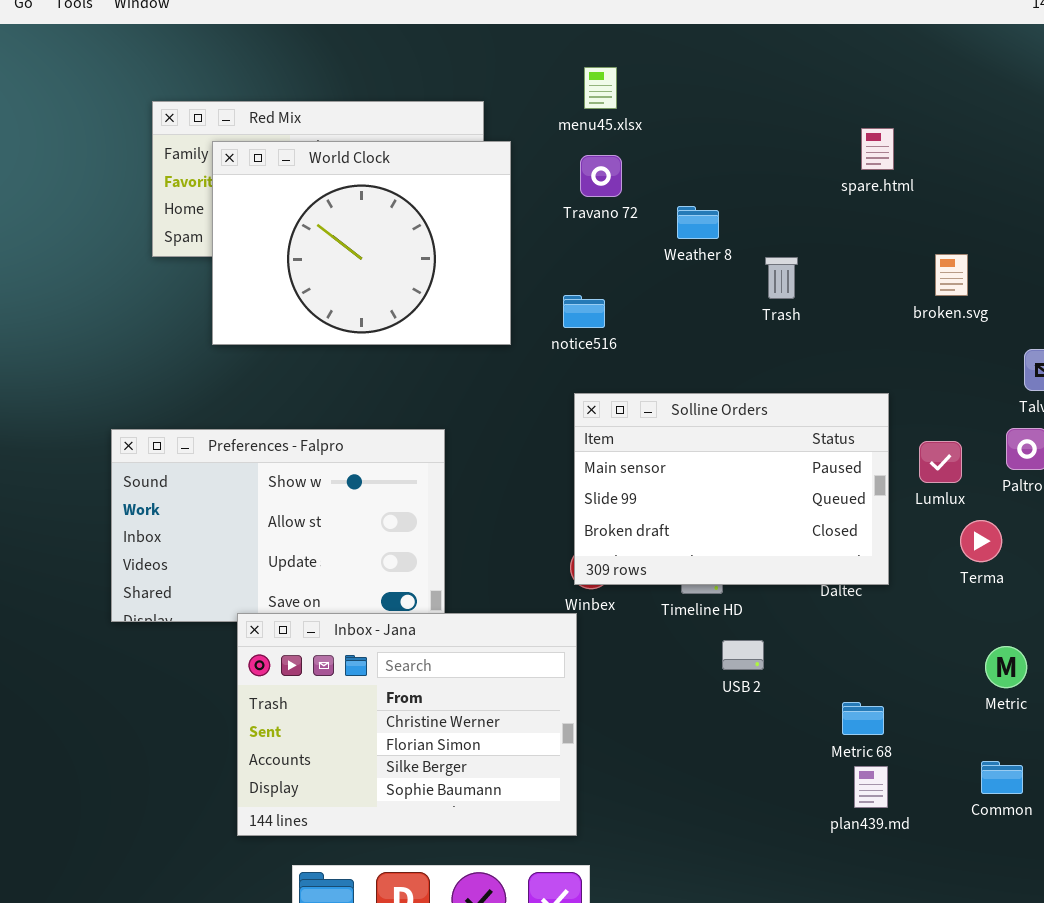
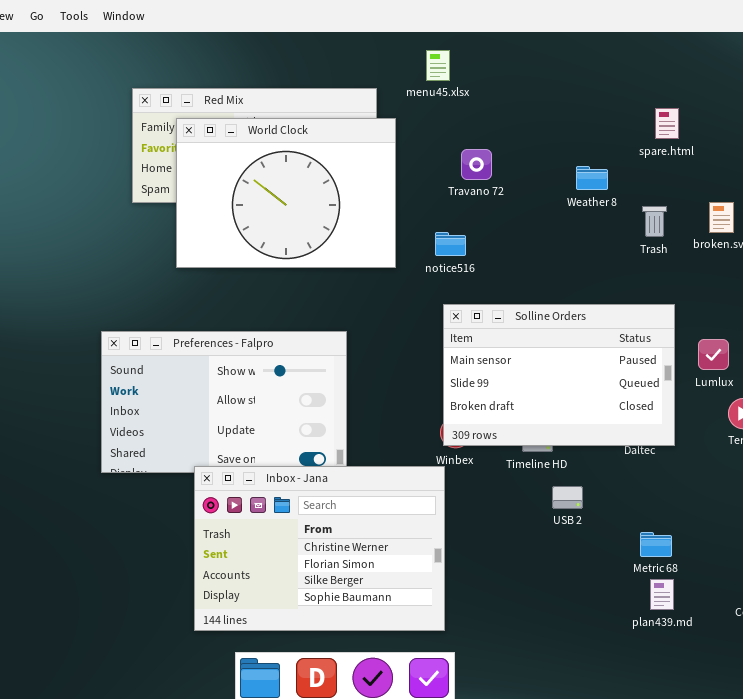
menu45.xlsx: [584,67,617,109] -> [426,50,450,81], moved
Travano 72: [580,155,622,197] -> [461,149,492,180], moved
Weather 8: [677,206,719,239] -> [576,166,608,190], moved
Trash: [765,257,798,299] -> [642,206,667,237], moved

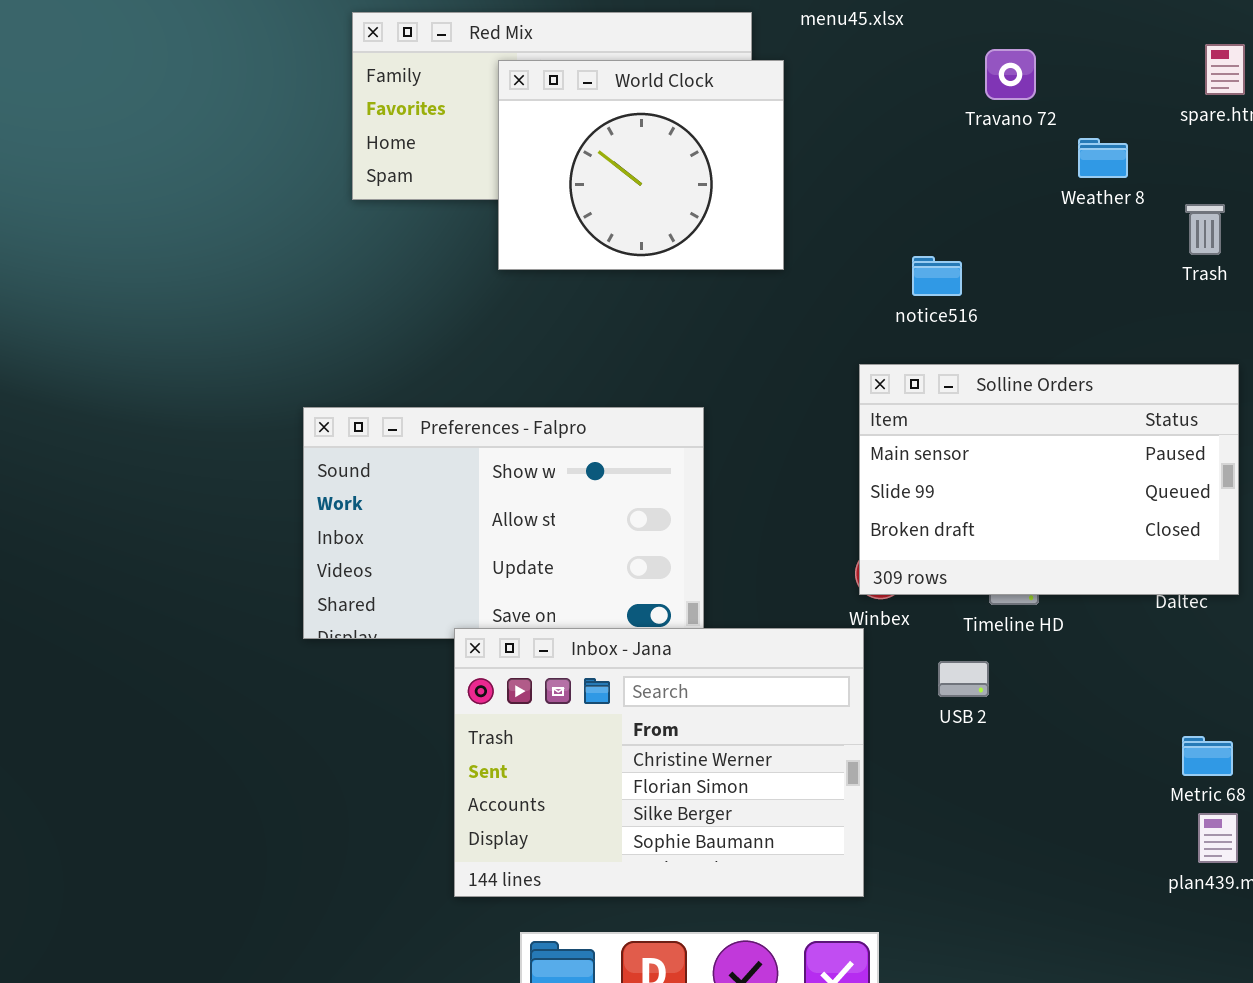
World Clock: [176,118,396,268] -> [498,60,784,270], resized
Travano 72: [461,149,492,180] -> [985,49,1036,100], moved
notice516: [435,232,466,256] -> [912,256,962,296], moved
USB 2: [552,486,583,509] -> [938,661,989,697], moved

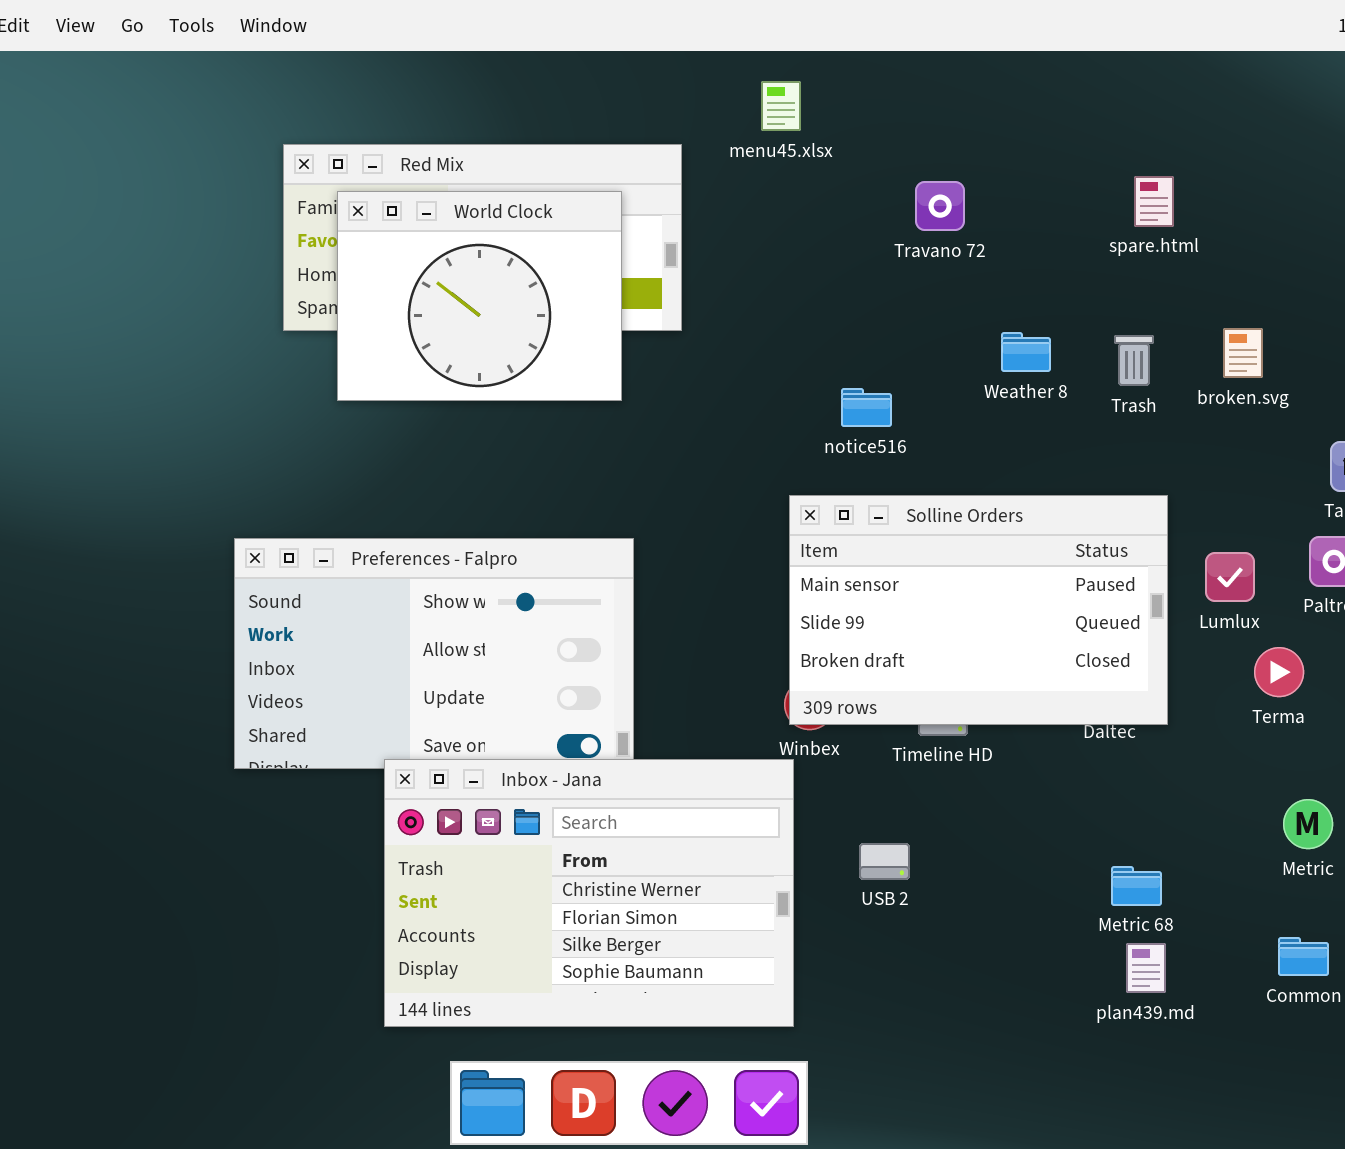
World Clock: [498,60,784,270] -> [337,191,622,401], moved
Weather 8: [1078,138,1128,178] -> [1001,332,1051,372], moved
USB 2: [938,661,989,697] -> [859,843,910,880], moved

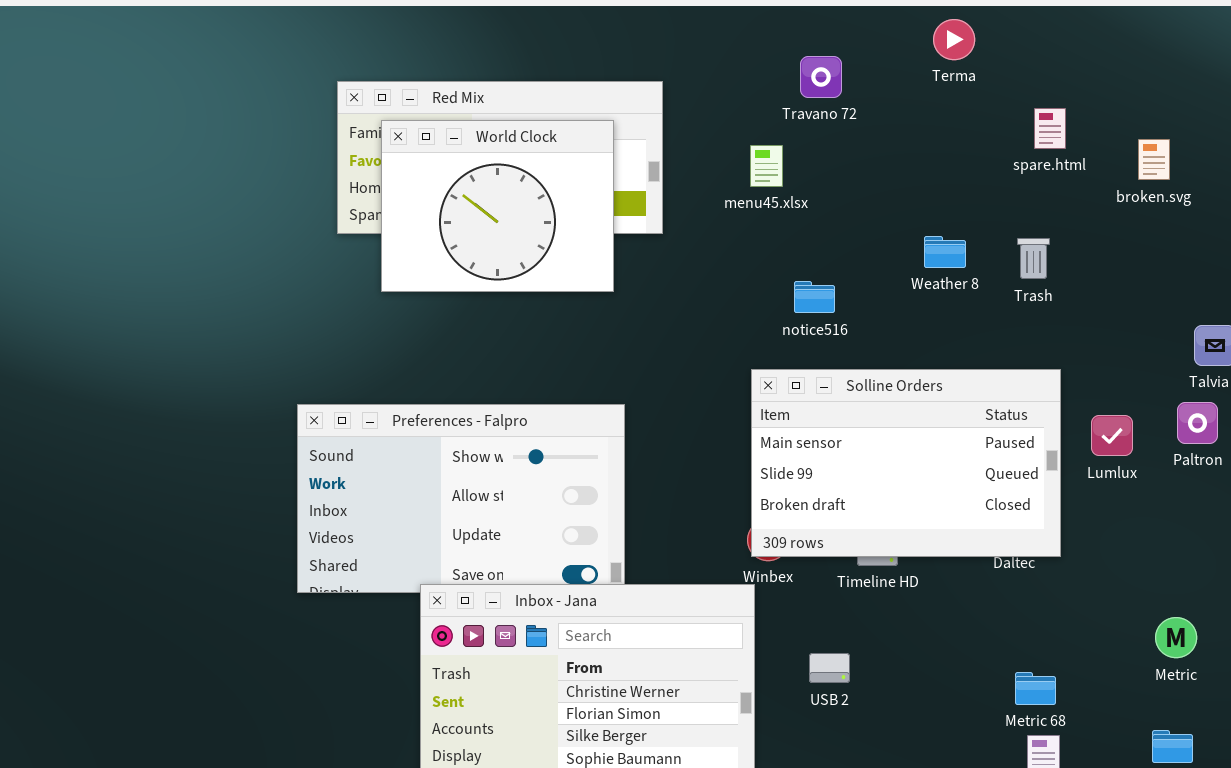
menu45.xlsx: [761,81,801,131] -> [750,145,783,187], moved
Travano 72: [915,181,965,231] -> [800,56,842,98], moved
broken.svg: [1223,328,1263,378] -> [1138,139,1170,180], moved
Terma: [1254,647,1304,697] -> [933,19,975,60], moved

